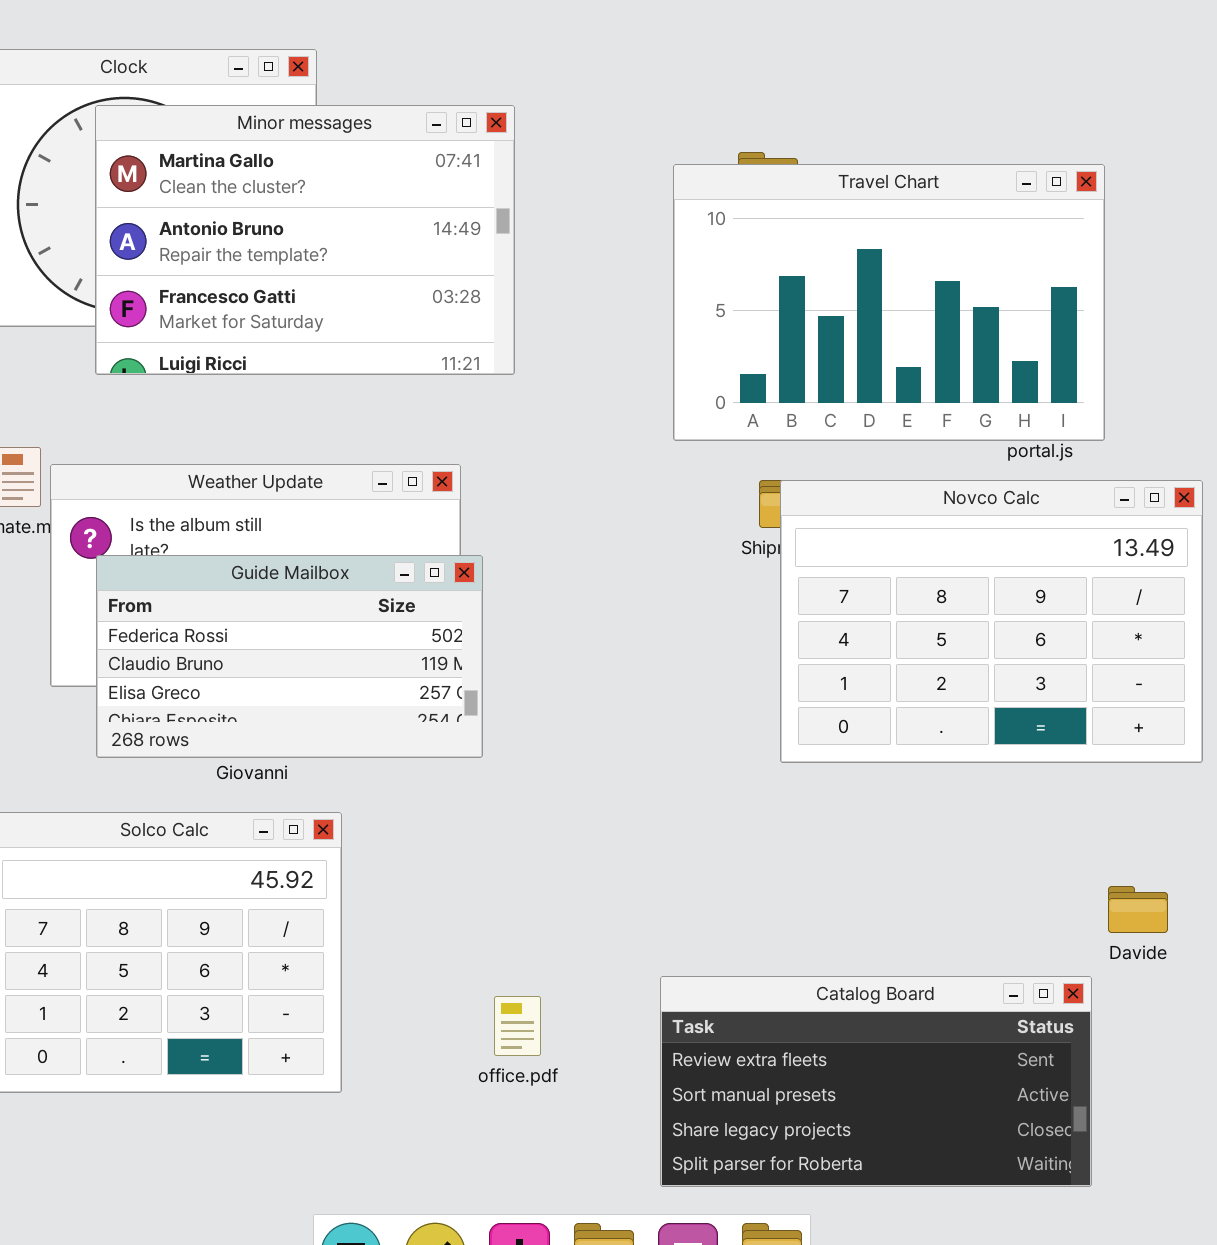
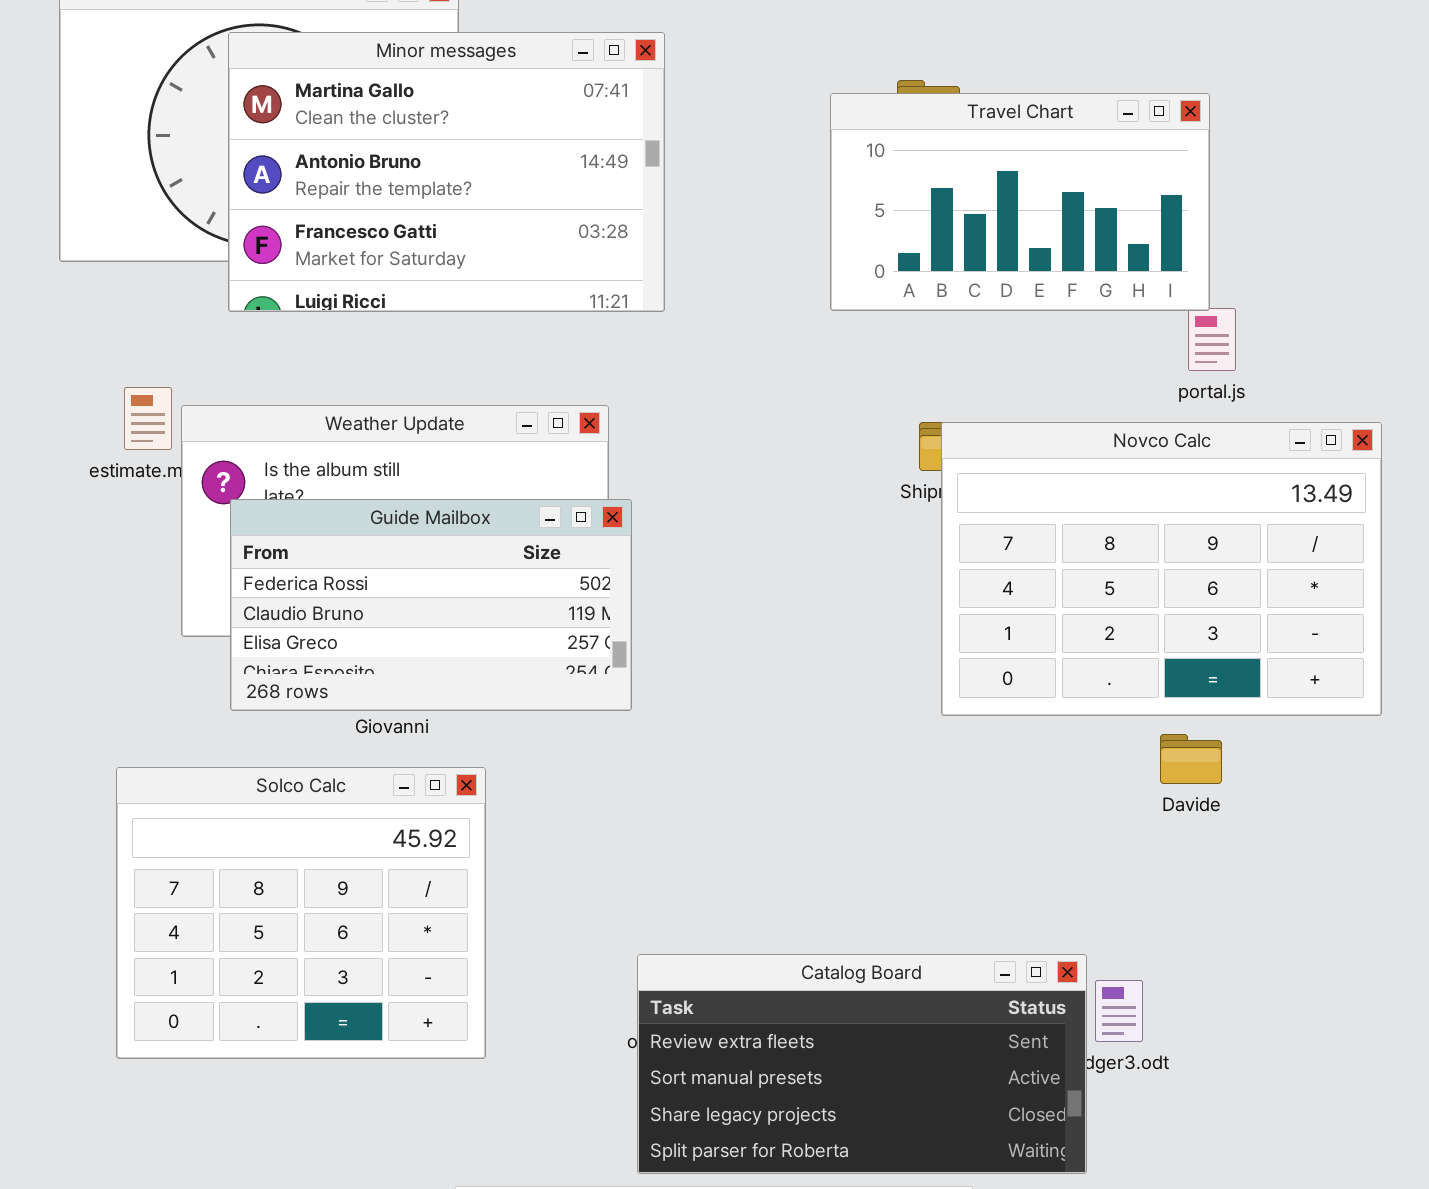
Travel Chart: [673,164,1105,441] -> [830,93,1210,311], resized
Davide: [1108,886,1168,933] -> [1160,734,1222,784], moved
Catalog Board: [660,976,1092,1187] -> [637,954,1087,1174], moved

